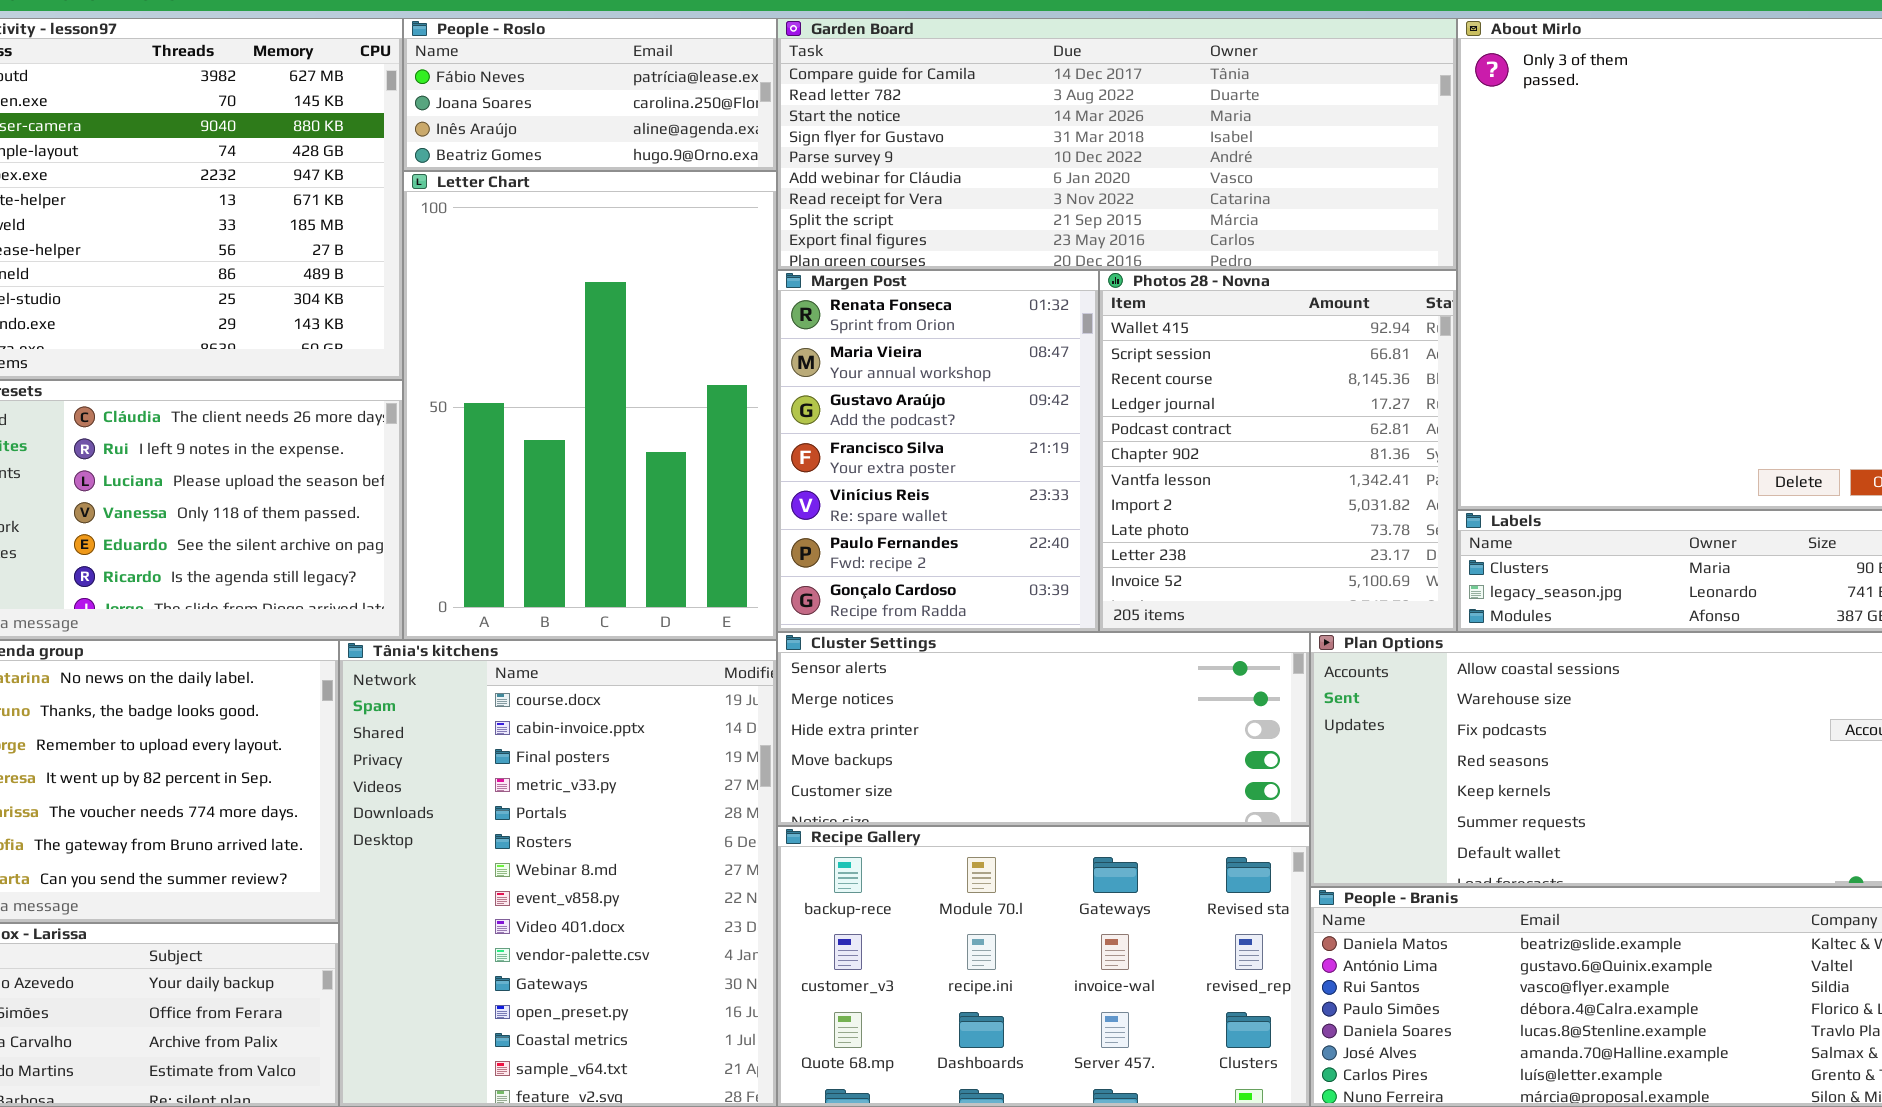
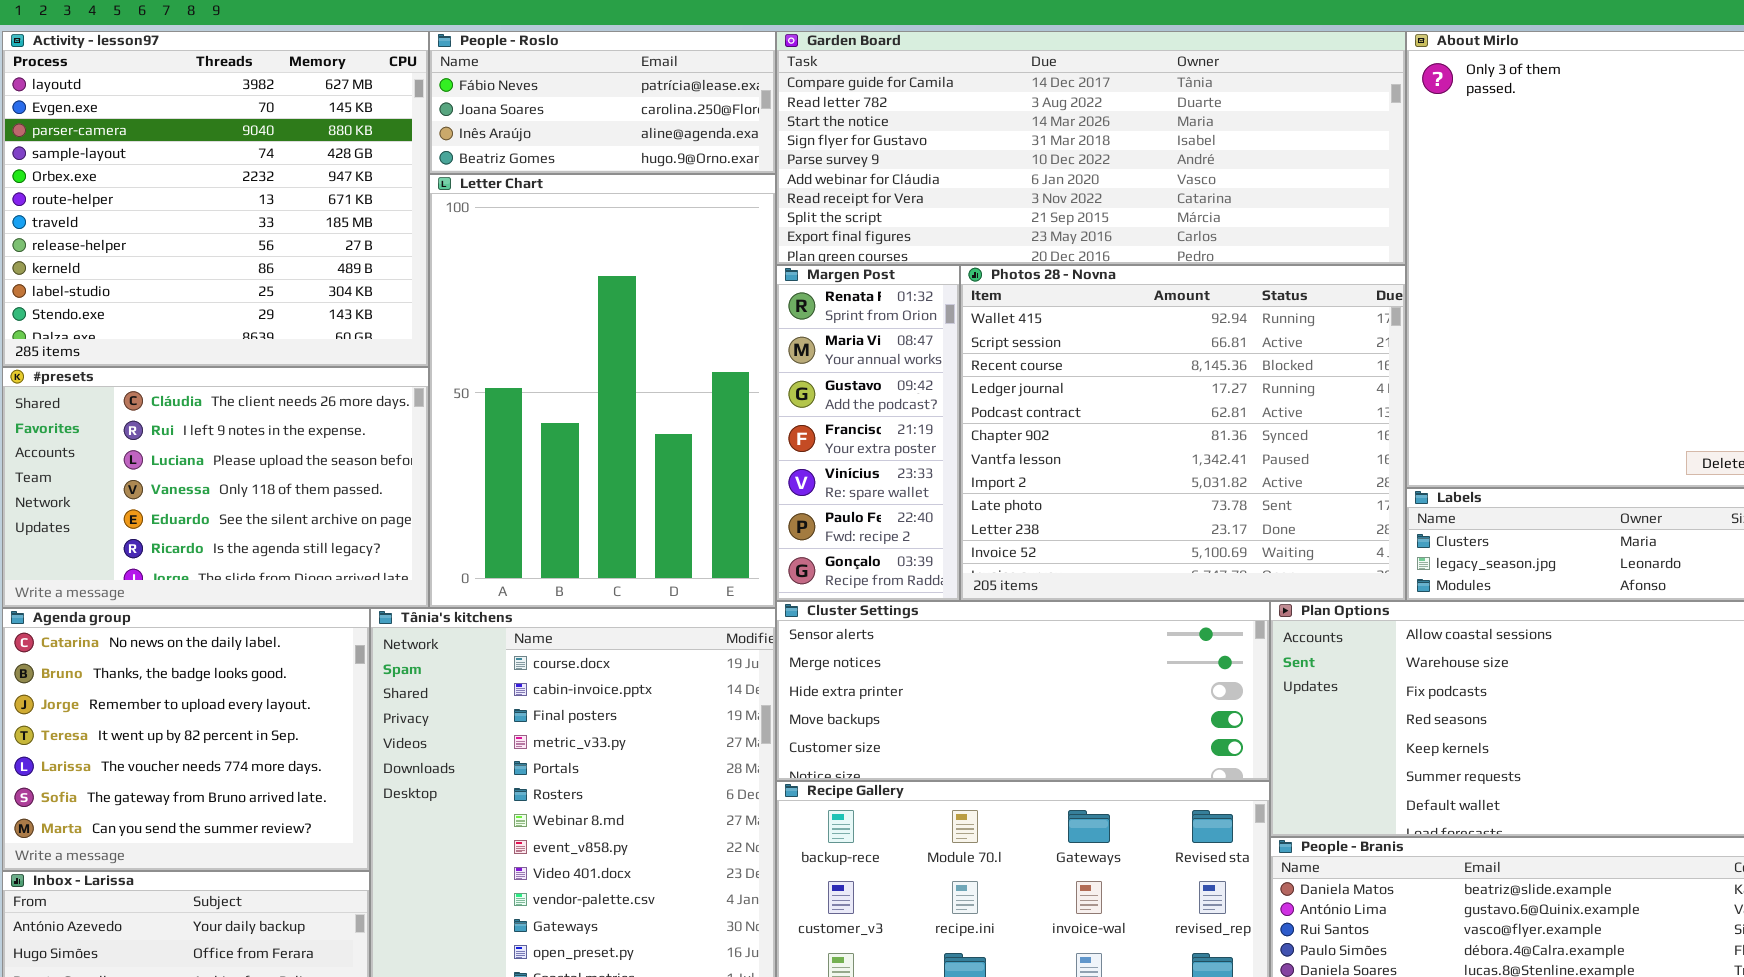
Margen Post: [777,270,1099,632] -> [776,265,960,601], resized
Photos 28 - Novna: [1099,270,1457,632] -> [960,265,1406,601], resized

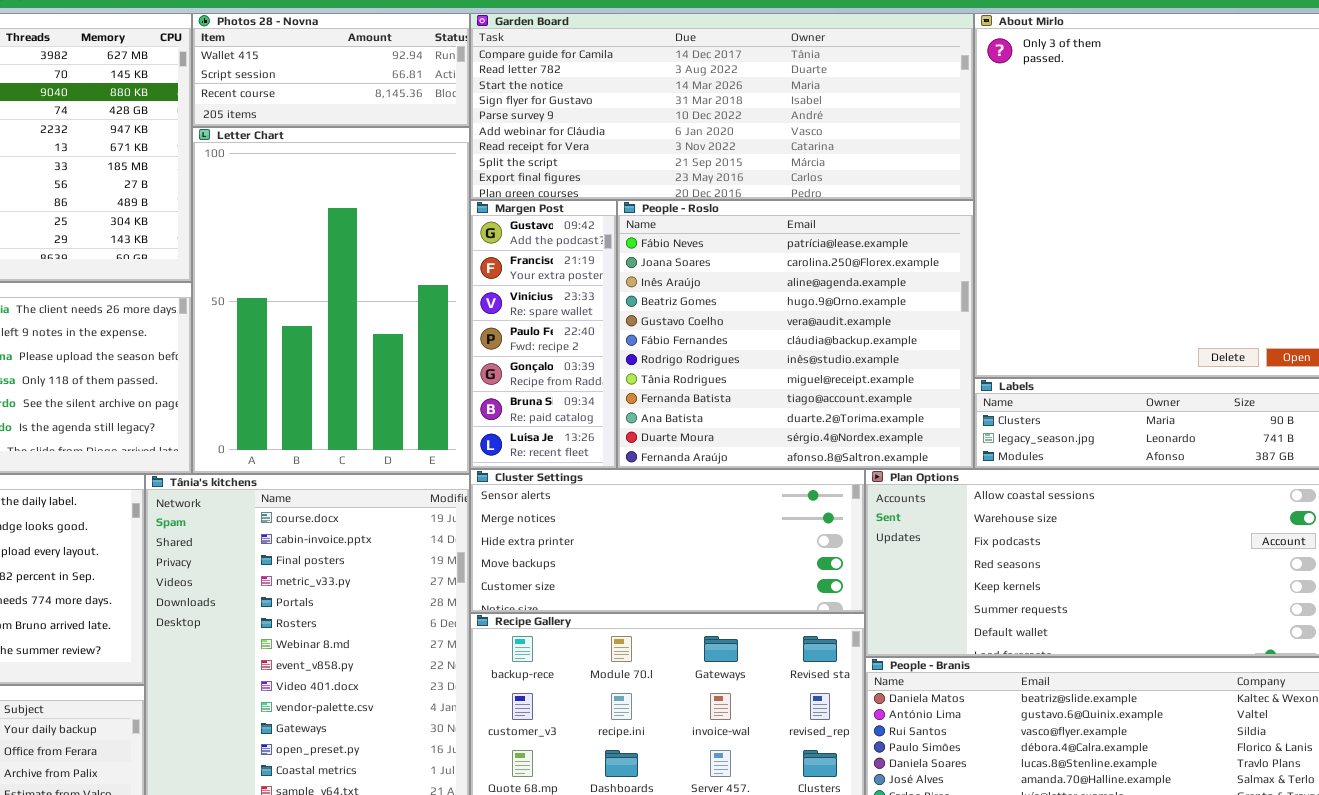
People - Roslo: [429,31,776,174] -> [617,200,974,469], moved, resized
Margen Post: [776,265,960,601] -> [470,200,617,469], scrolled down 2 rows
Photos 28 - Novna: [960,265,1406,601] -> [192,13,470,127], moved, resized

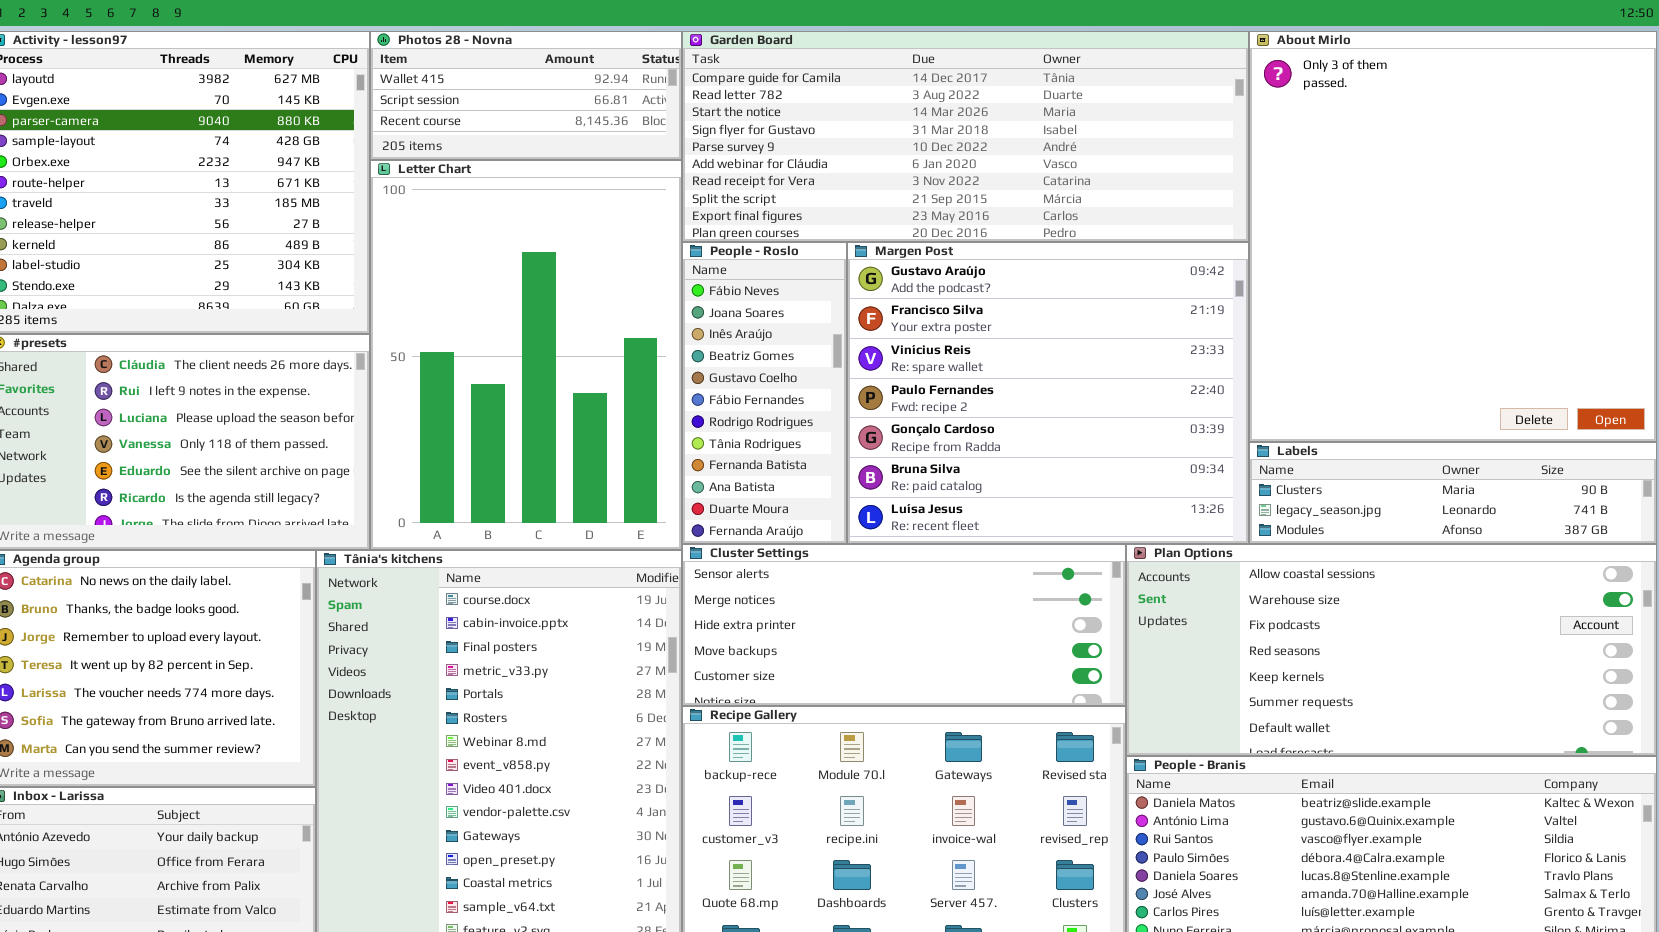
Margen Post: [470,200,617,469] -> [847,242,1249,544], moved, resized
People - Roslo: [617,200,974,469] -> [682,242,847,544], moved, resized

